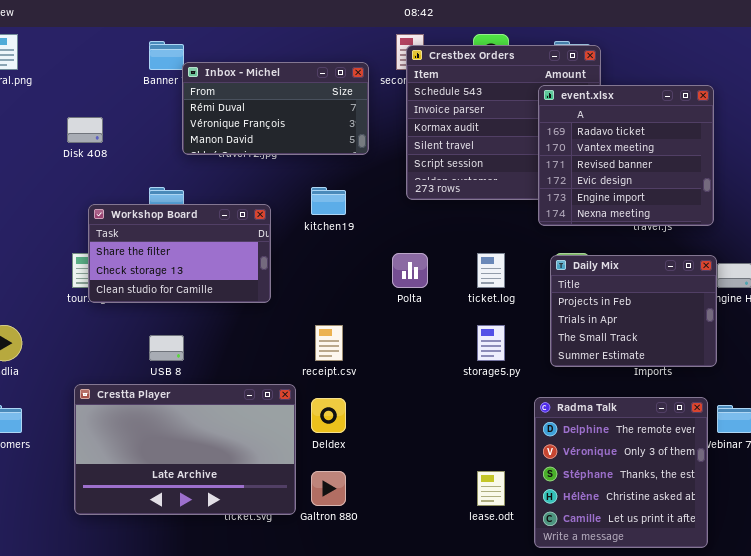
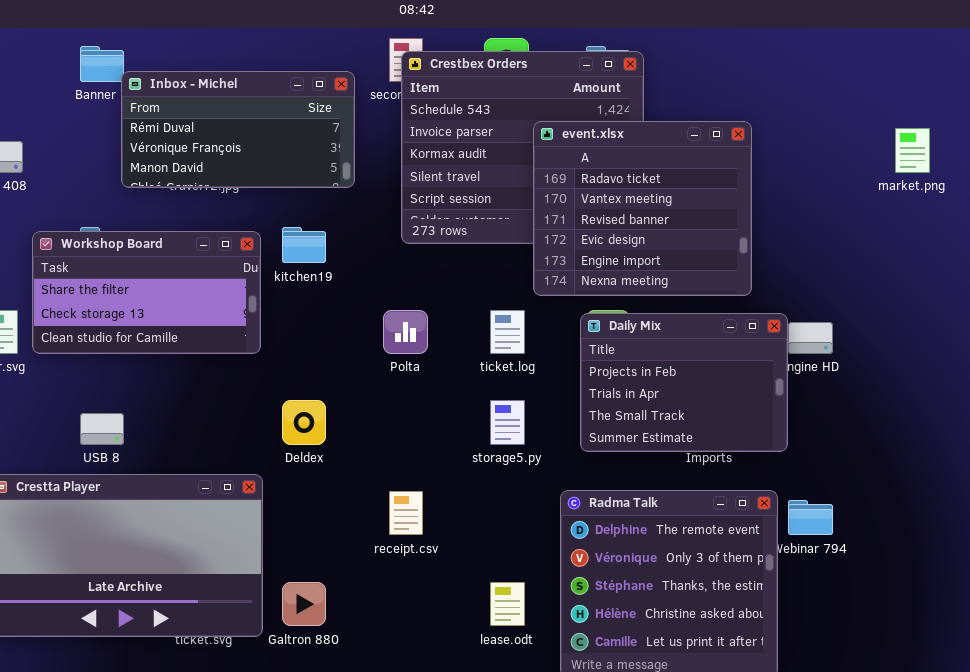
event.xlsx: [538,85,714,226] -> [533,121,752,296], moved
Workshop Board: [88,204,271,303] -> [32,231,261,354], moved
receipt.csv: [315,325,343,361] -> [389,491,423,535], moved
Deldex: [311,398,346,433] -> [282,400,326,445], moved

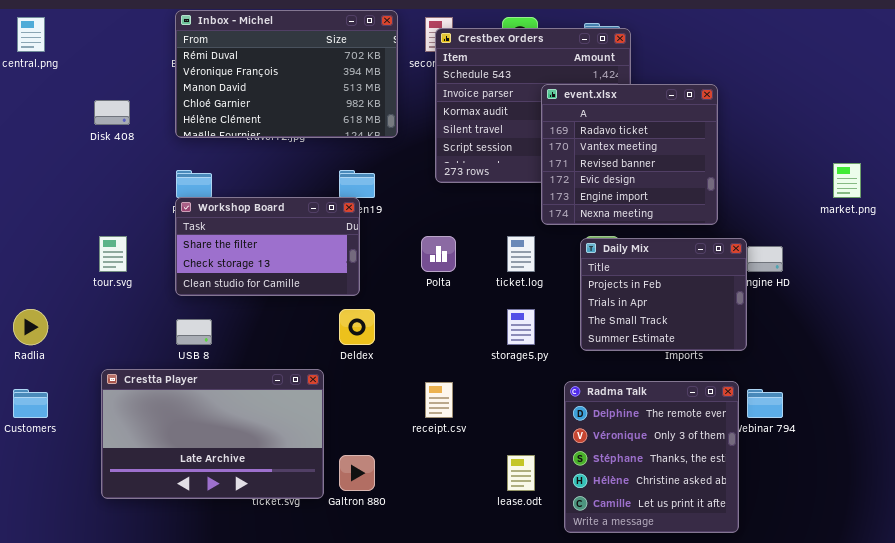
Inbox - Michel: [121,71,355,188] -> [175,10,398,138], resized
market.png: [895,128,930,173] -> [833,163,861,198], moved
Workshop Board: [32,231,261,354] -> [175,197,360,296], moved

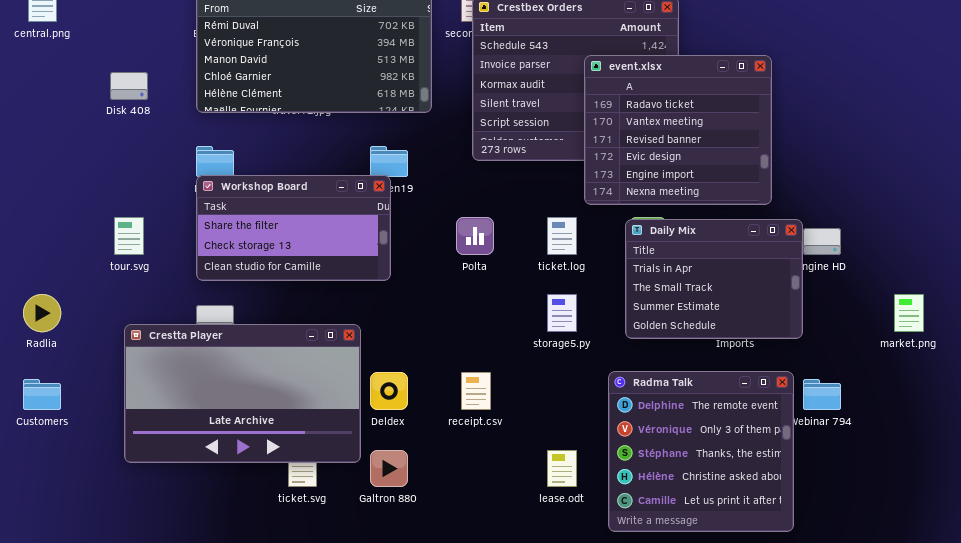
market.png: [833,163,861,198] -> [894,294,924,332], moved
Daily Mix: [580,238,747,351] -> [625,219,803,339], scrolled down 1 row
Deldex: [339,309,375,345] -> [370,372,408,410], moved
Crestta Player: [101,369,324,499] -> [124,324,361,463], moved

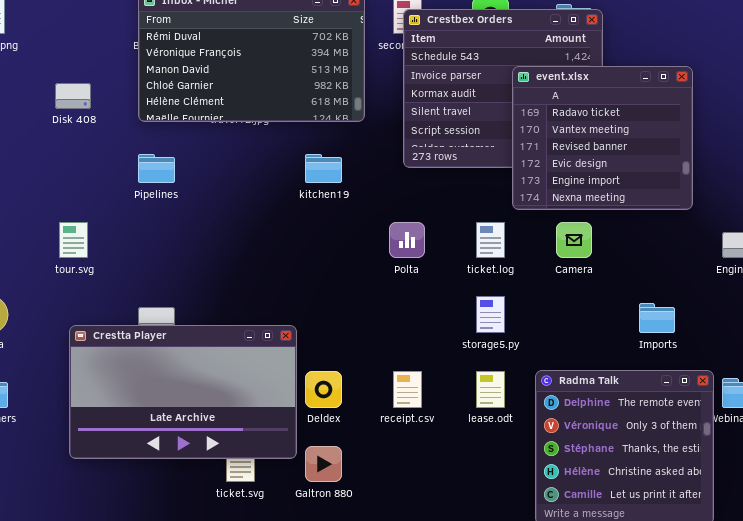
Workshop Board: [196,175,391,281] -> none, closed
Daily Mix: [625,219,803,339] -> none, closed
lease.odt: [547,450,577,487] -> [476,371,505,408], moved

